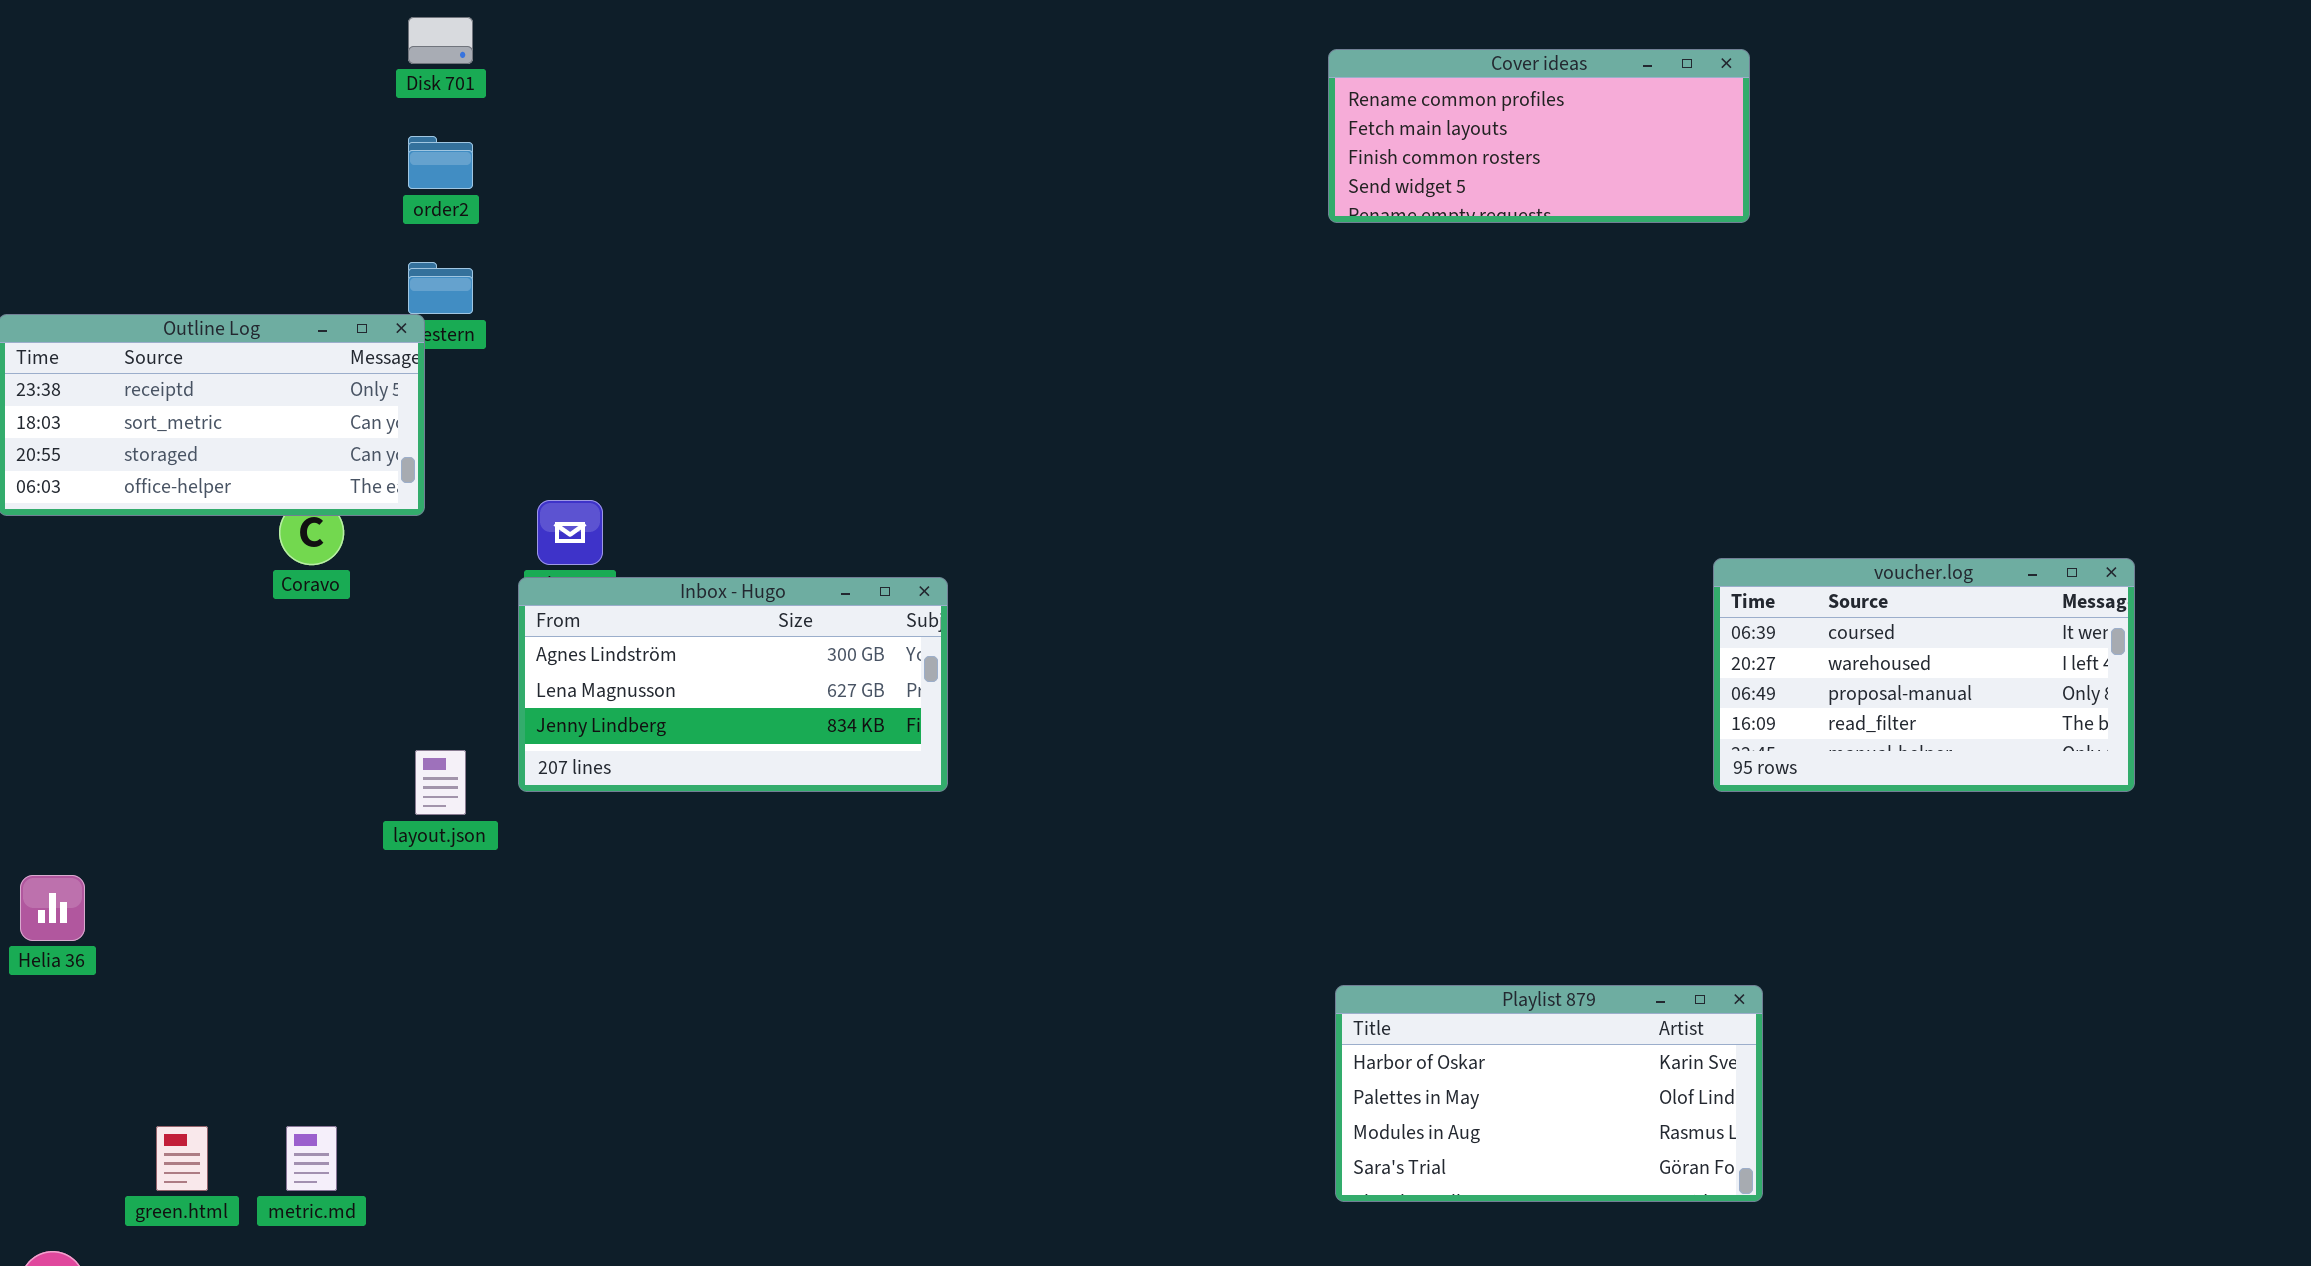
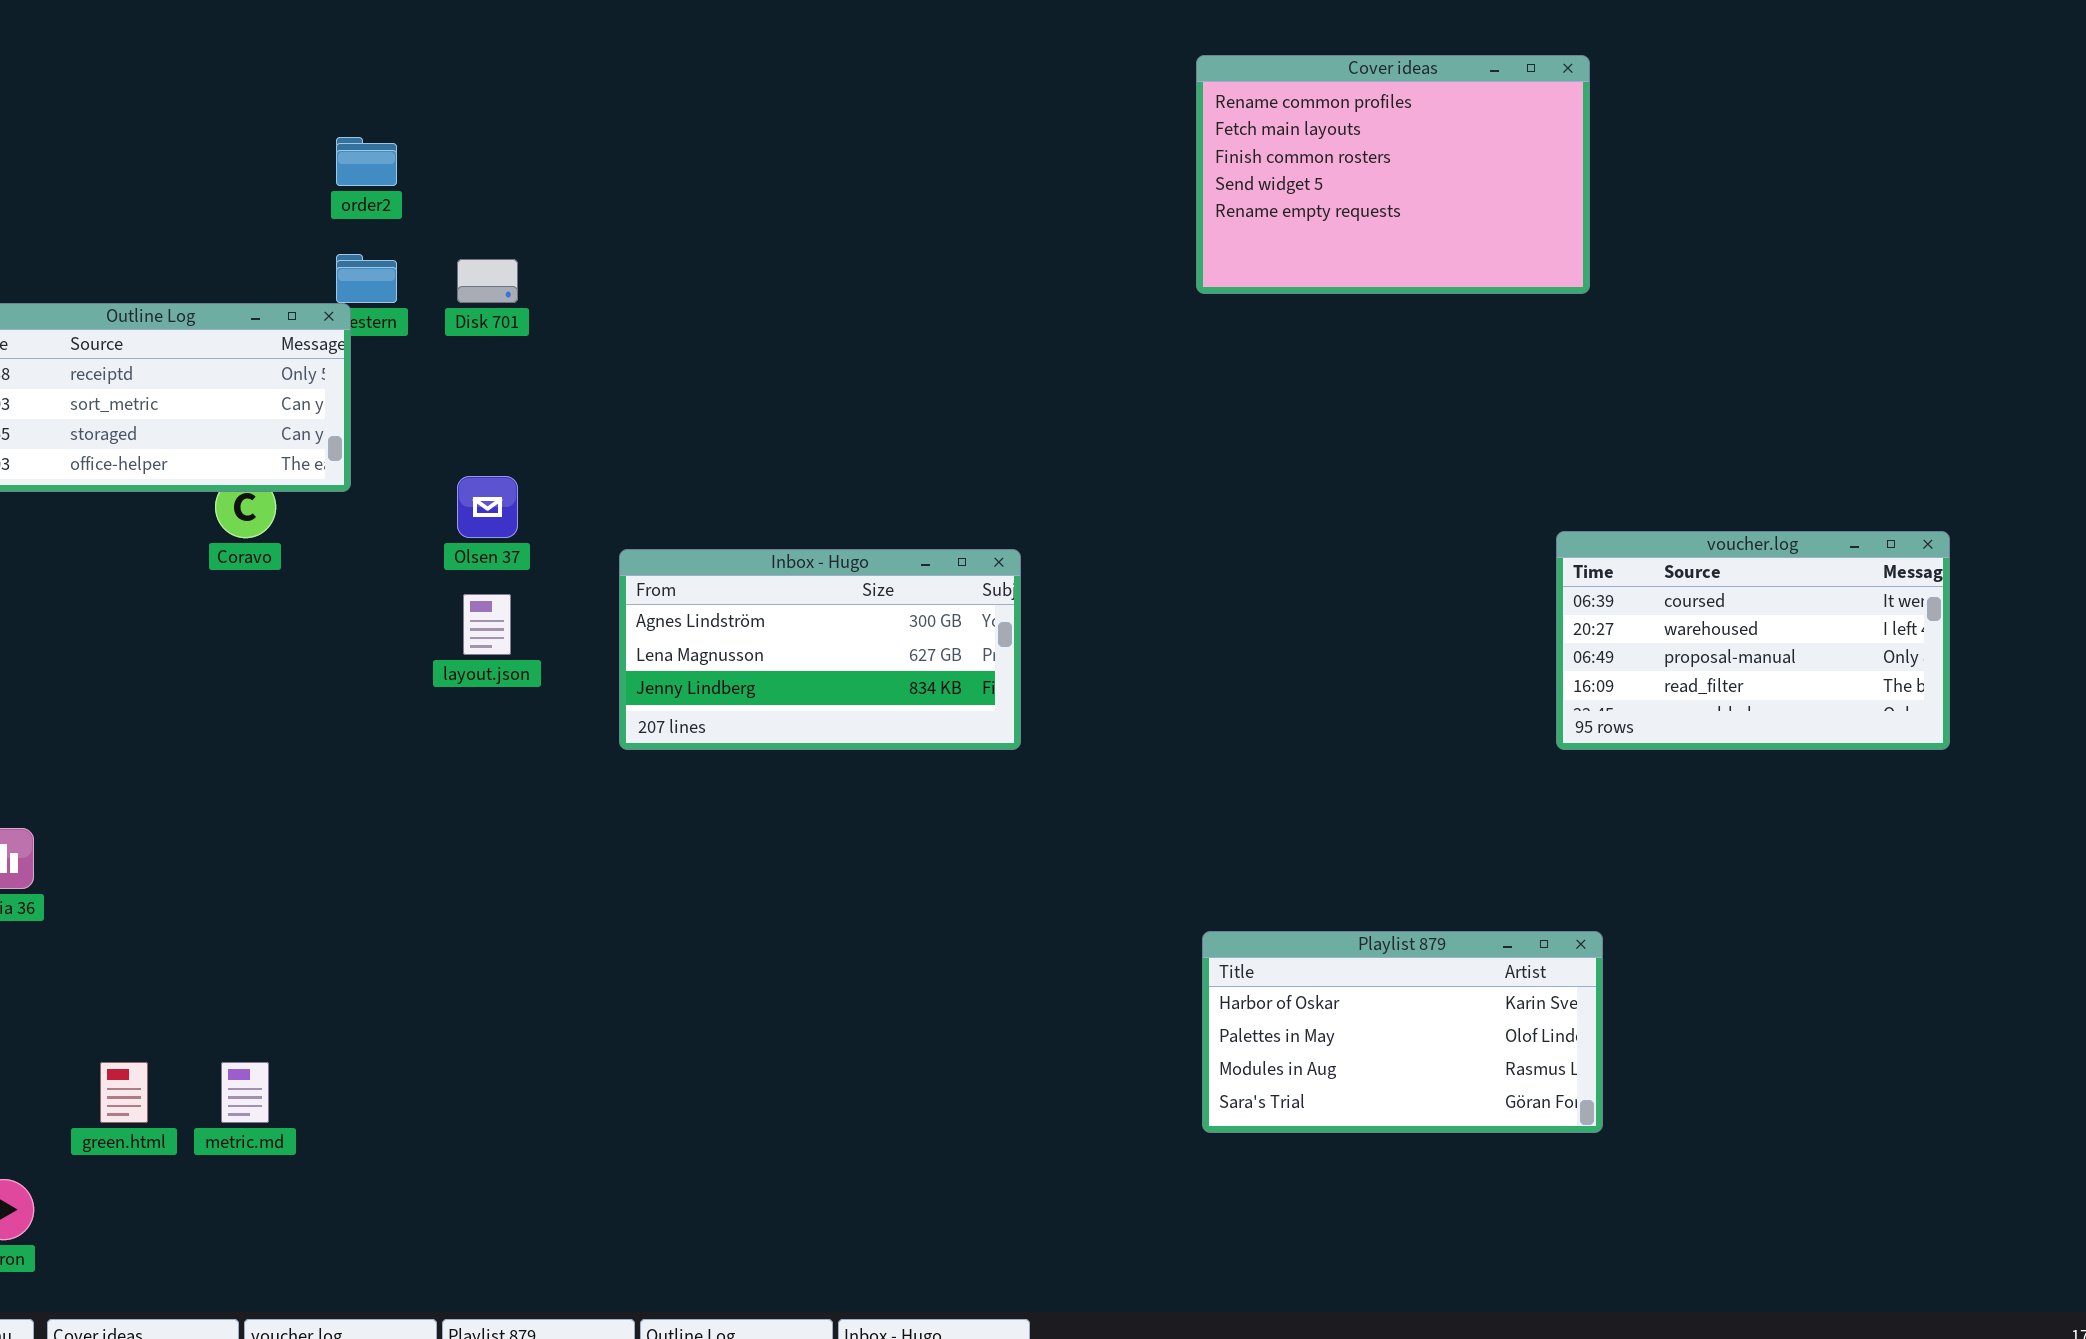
Disk 701: [408,17,473,64] -> [457,259,518,303], moved
Cover ideas: [1328,49,1750,223] -> [1196,55,1590,294], resized
Inbox - Hugo: [518,577,948,792] -> [619,549,1021,750], moved
layout.json: [415,750,466,815] -> [463,594,511,655], moved

